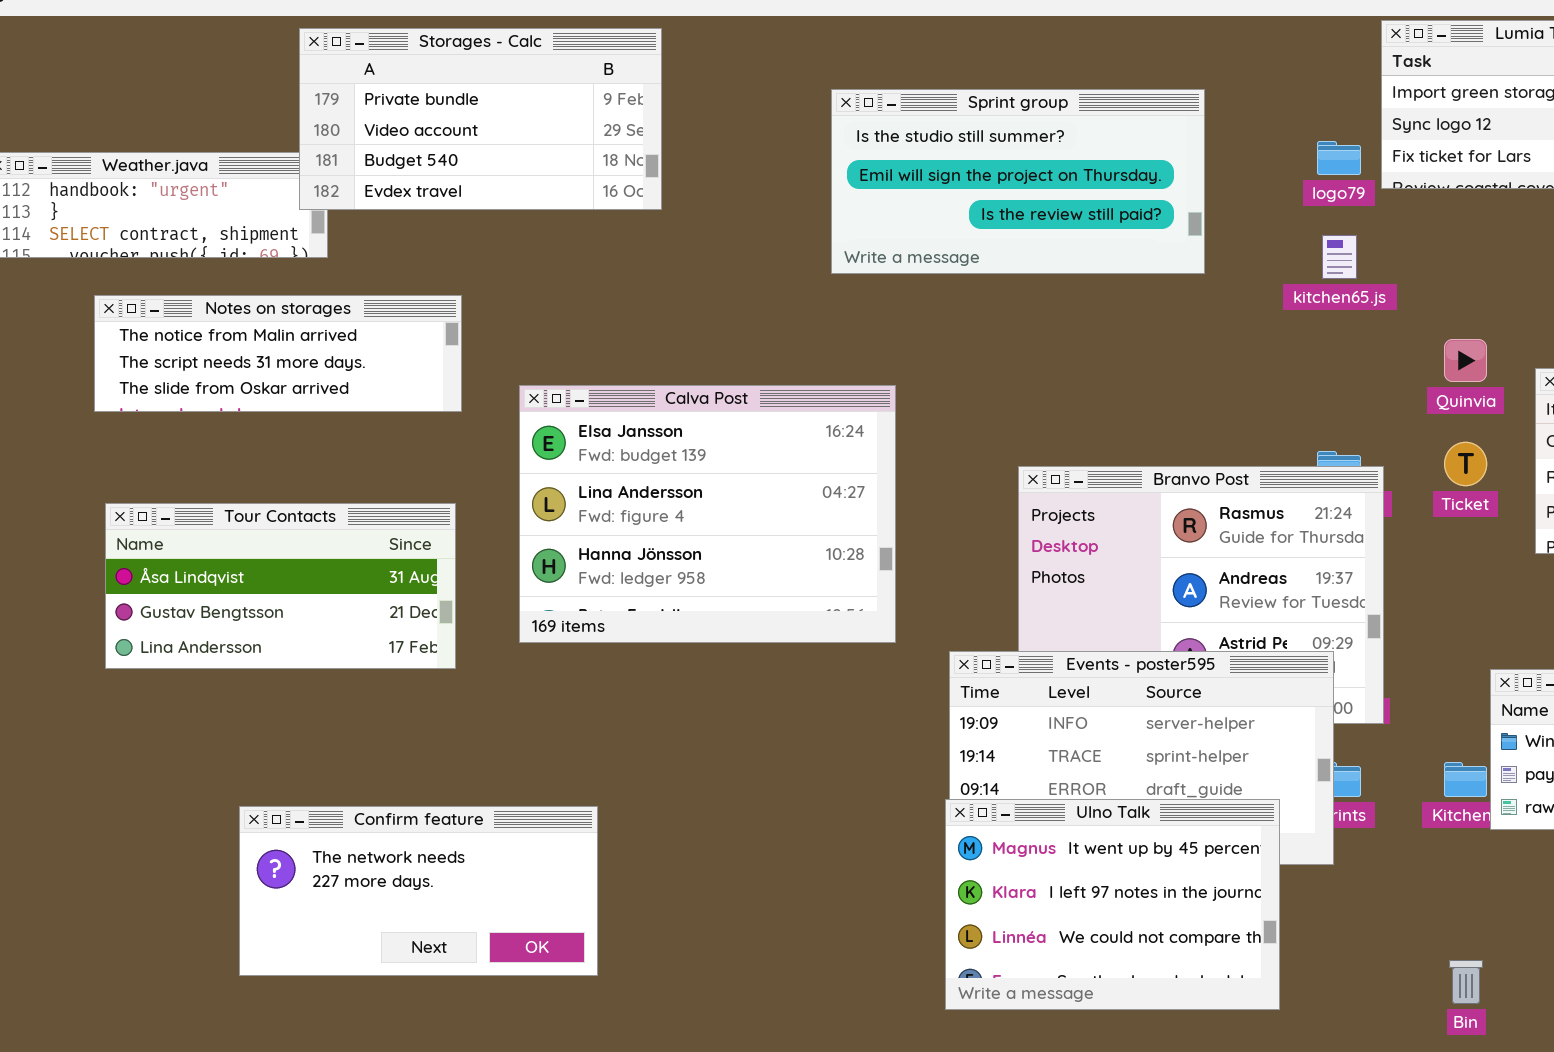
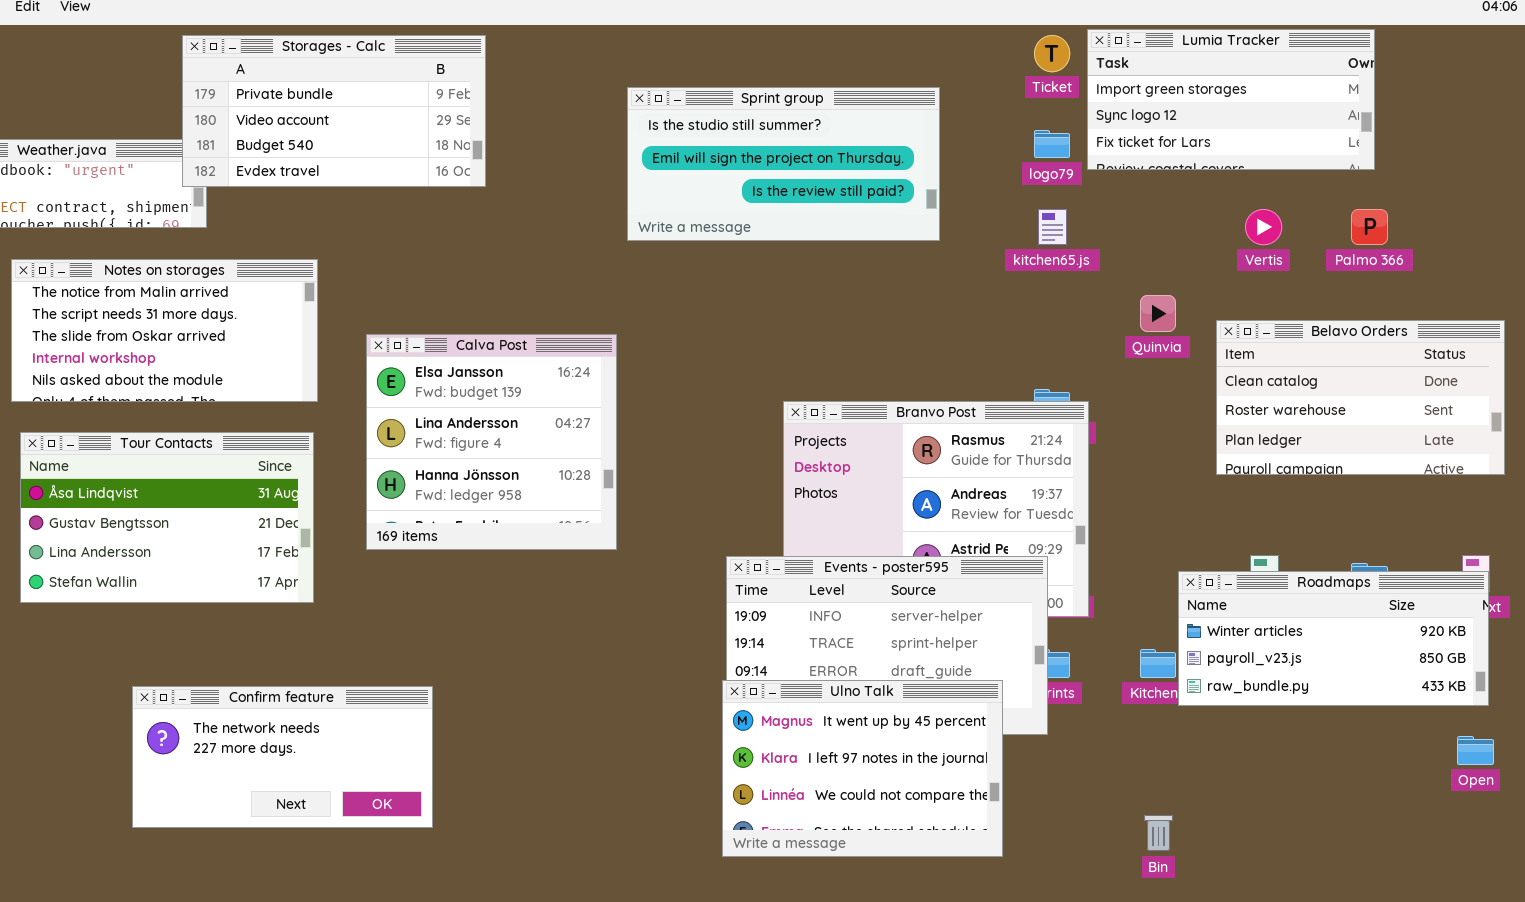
Notes on storages: [94,295,462,412] -> [11,259,318,402], resized
Calva Post: [519,385,896,643] -> [366,334,617,550], resized
Ticket: [1444,442,1487,486] -> [1034,35,1070,72], moved
Tour Contacts: [105,503,456,669] -> [20,432,314,603], resized

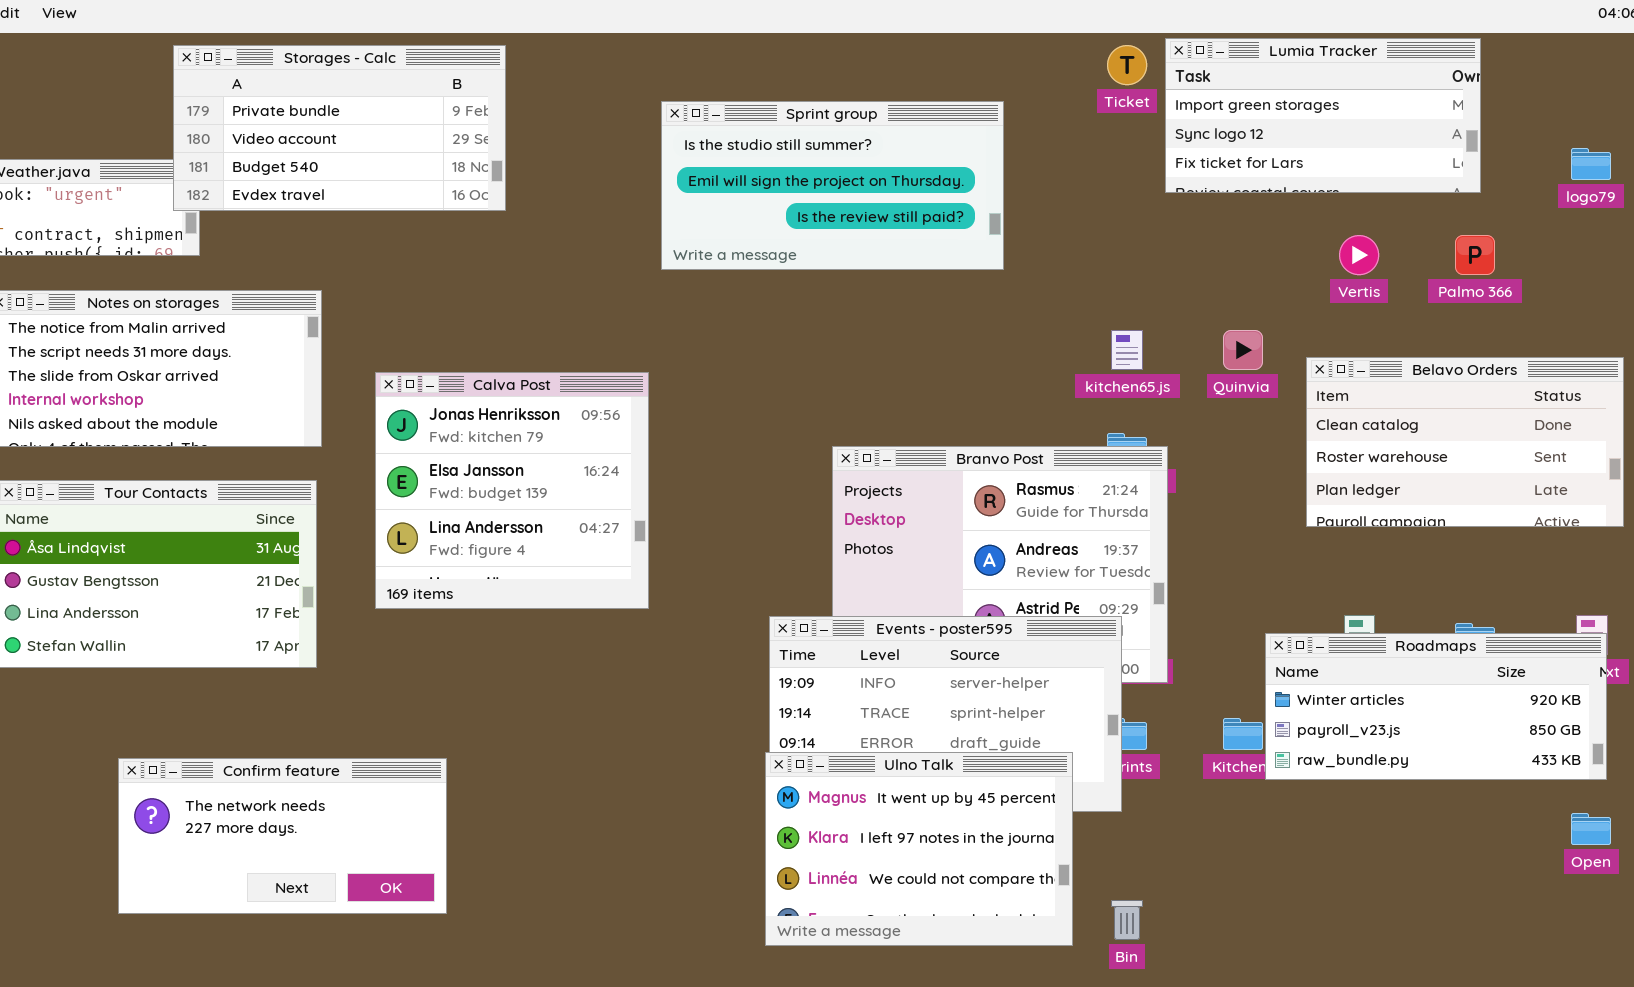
logo79: [1034,130,1070,158] -> [1571,148,1611,180], moved
kitchen65.js: [1038,209,1067,245] -> [1111,330,1143,370], moved
Calva Post: [366,334,617,550] -> [375,372,649,609], scrolled up 1 row
Bin: [1144,815,1173,851] -> [1111,900,1143,940], moved

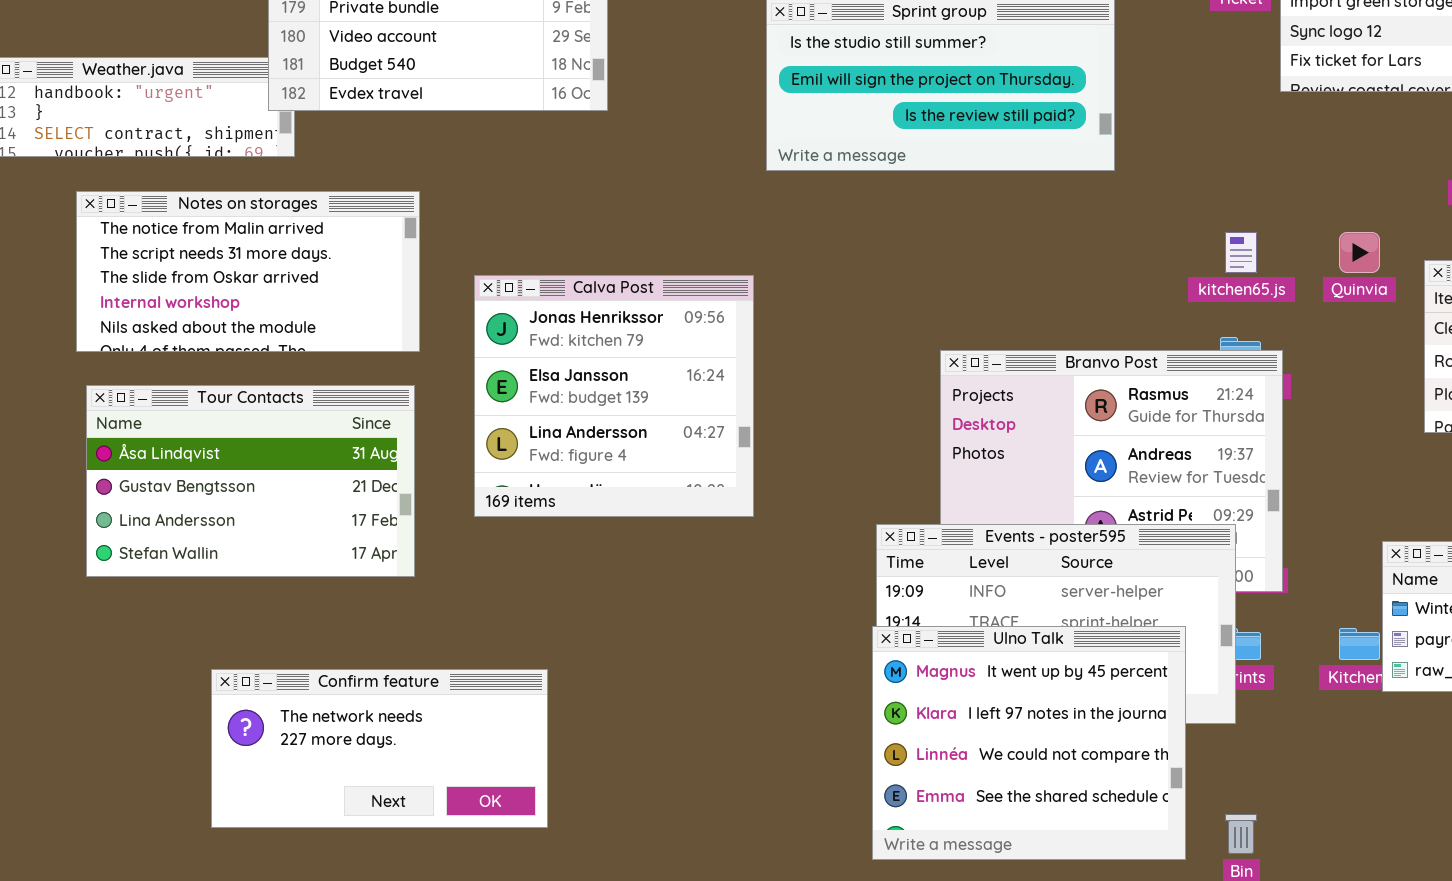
Ulno Talk: [765,752,1073,946] -> [872,626,1186,860], resized

